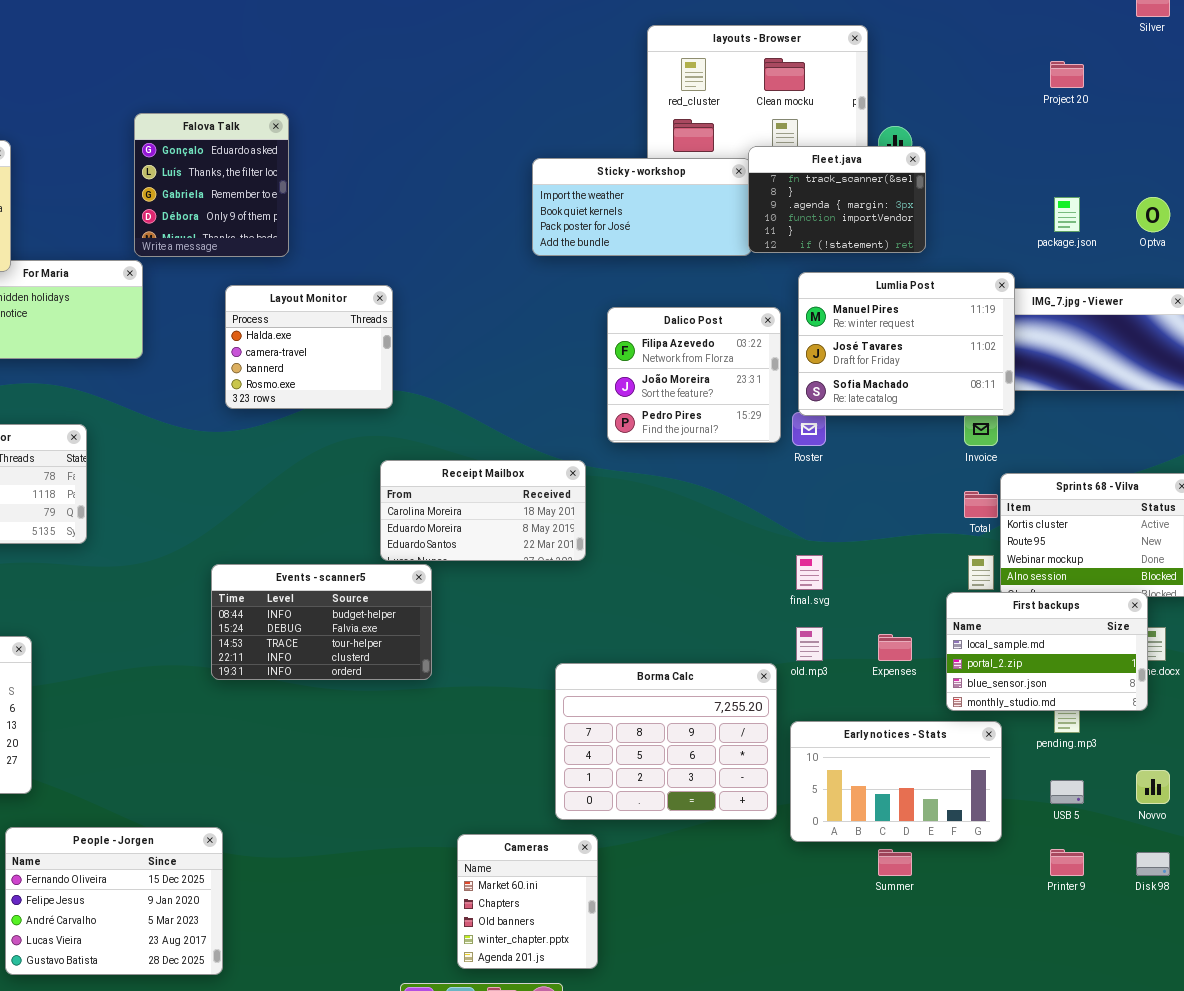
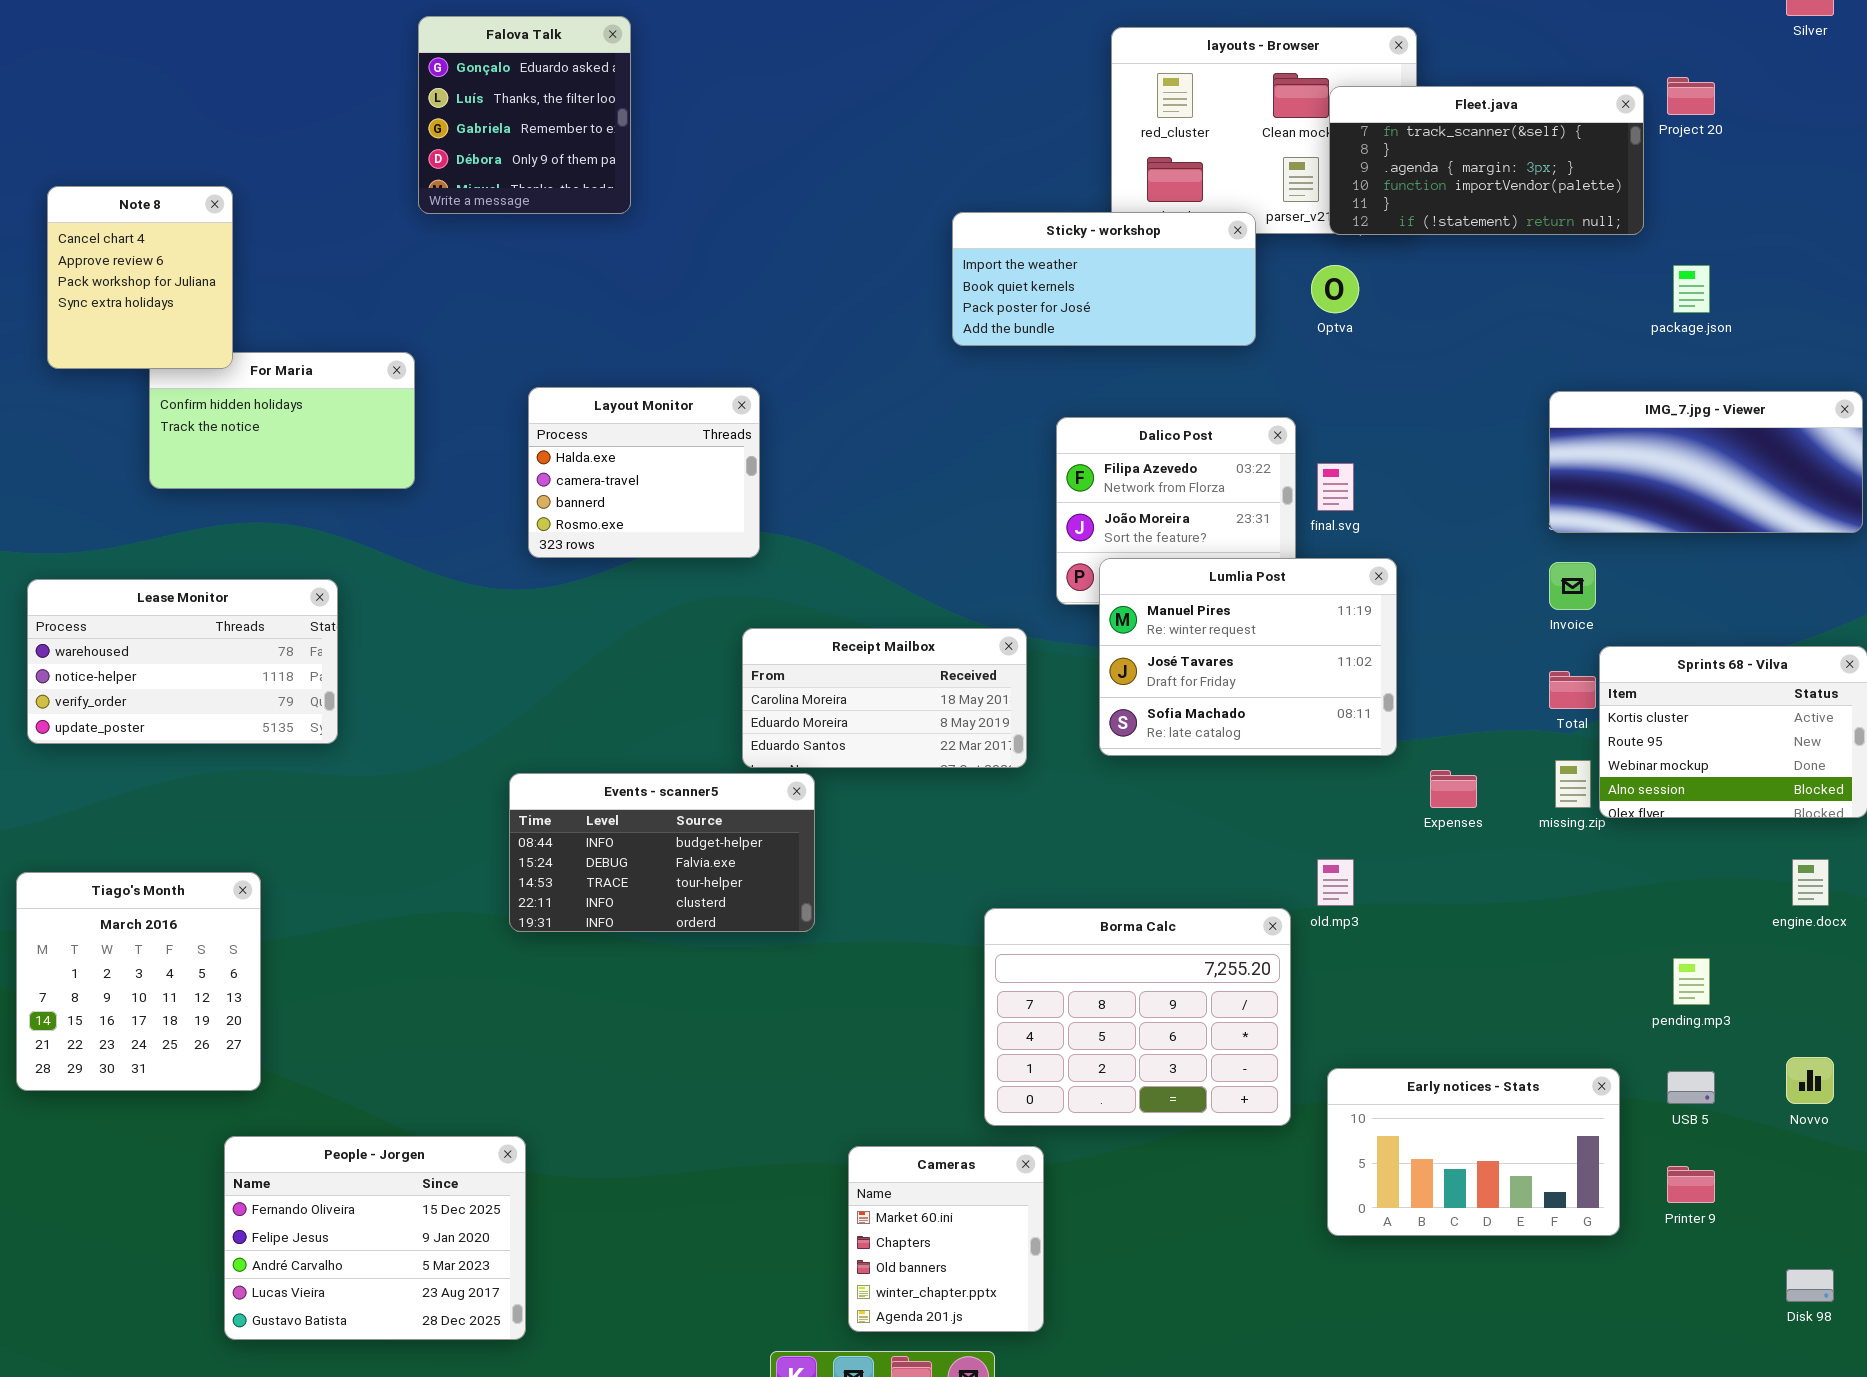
Falova Talk: [134,113,289,257] -> [418,16,631,214], moved
Fleet.java: [748,146,926,253] -> [1329,86,1644,235], moved, resized
Optva: [1136,197,1170,232] -> [1311,265,1359,313], moved
Lumlia Post: [798,272,1015,416] -> [1099,558,1397,756], moved
final.svg: [796,555,823,590] -> [1317,463,1354,511], moved
First backups: [946,592,1148,711] -> none, closed
Expenses: [878,634,912,661] -> [1430,770,1477,808], moved
Early notices - Stats: [790,721,1002,842] -> [1327,1068,1620,1236], moved
Disk 98: [1136,852,1170,876] -> [1786,1269,1834,1302], moved

